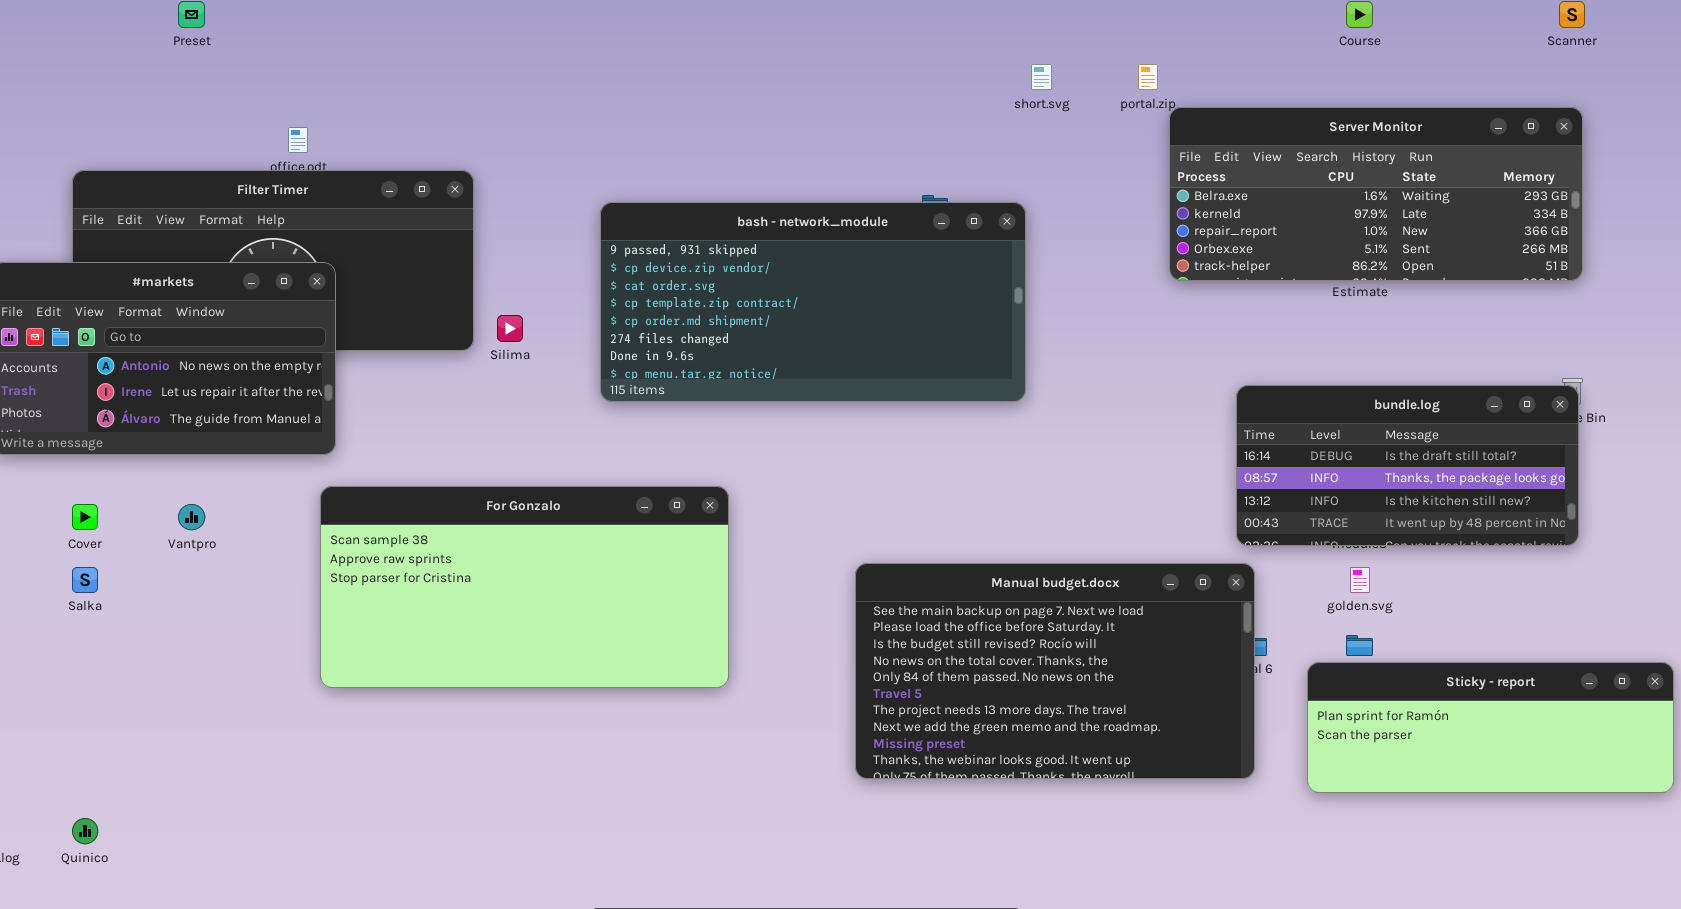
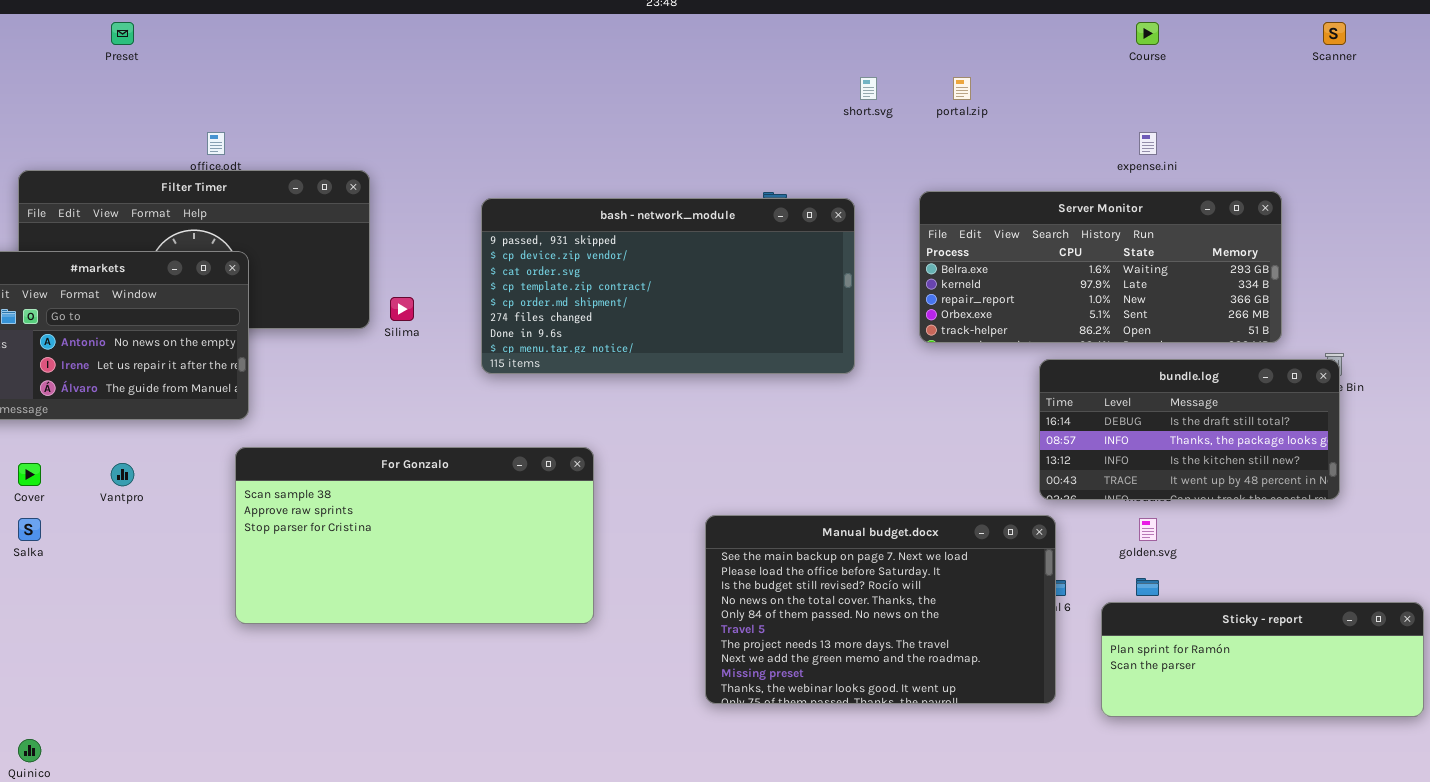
Server Monitor: [1169,107,1583,281] -> [919,191,1282,343], moved

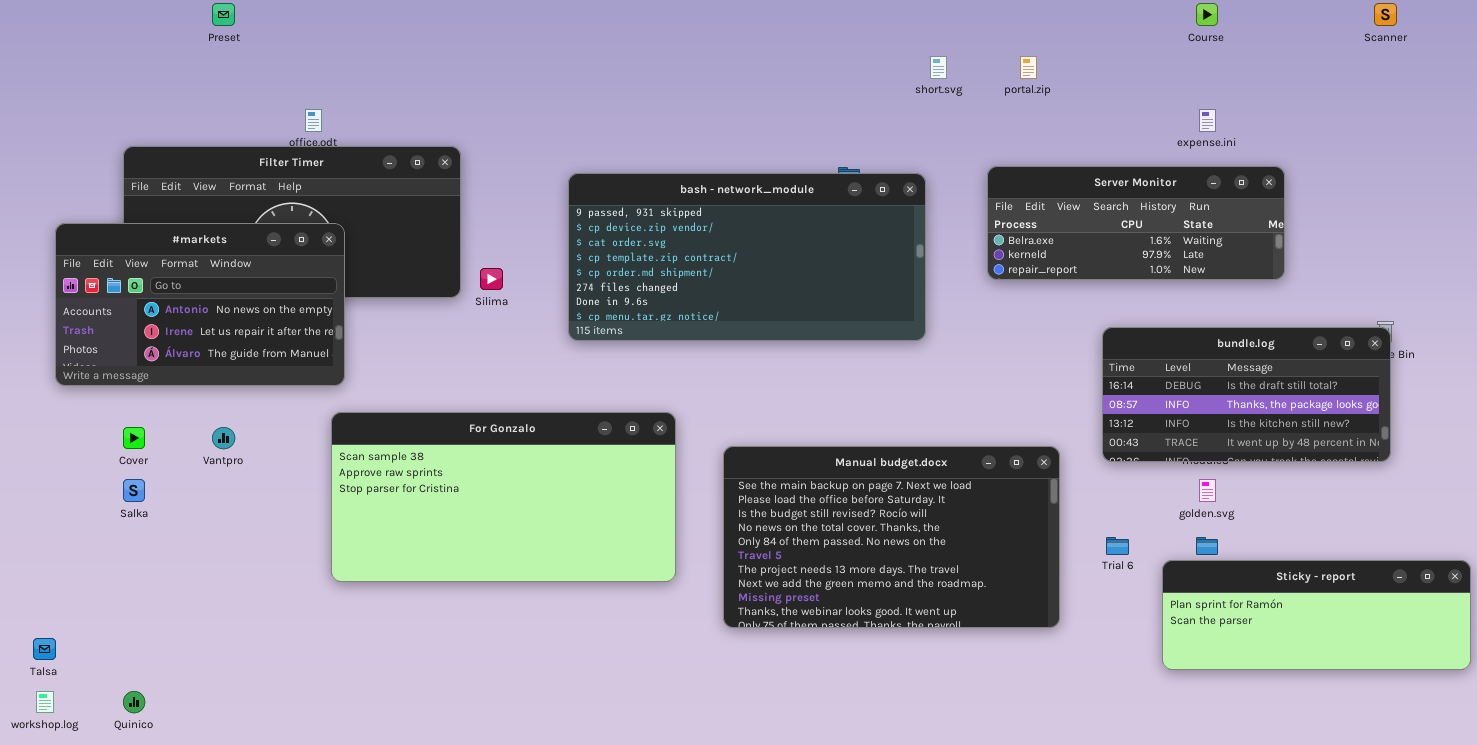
Server Monitor: [919,191,1282,343] -> [987,166,1285,280], resized
Manual budget.docx: [705,515,1056,704] -> [723,446,1060,628], moved

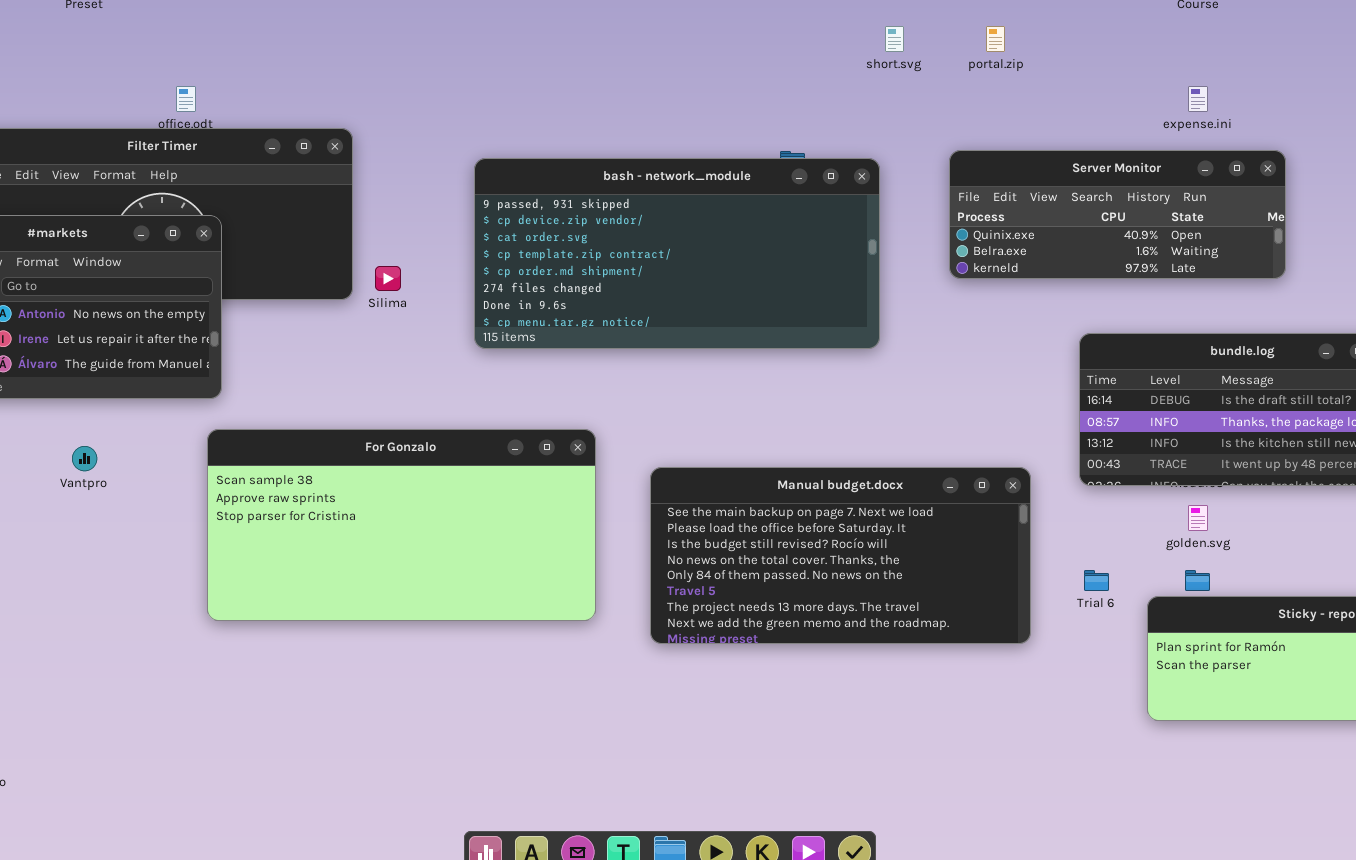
Server Monitor: [987,166,1285,280] -> [949,150,1286,279], scrolled up 1 row
Manual budget.docx: [723,446,1060,628] -> [650,467,1031,644], resized

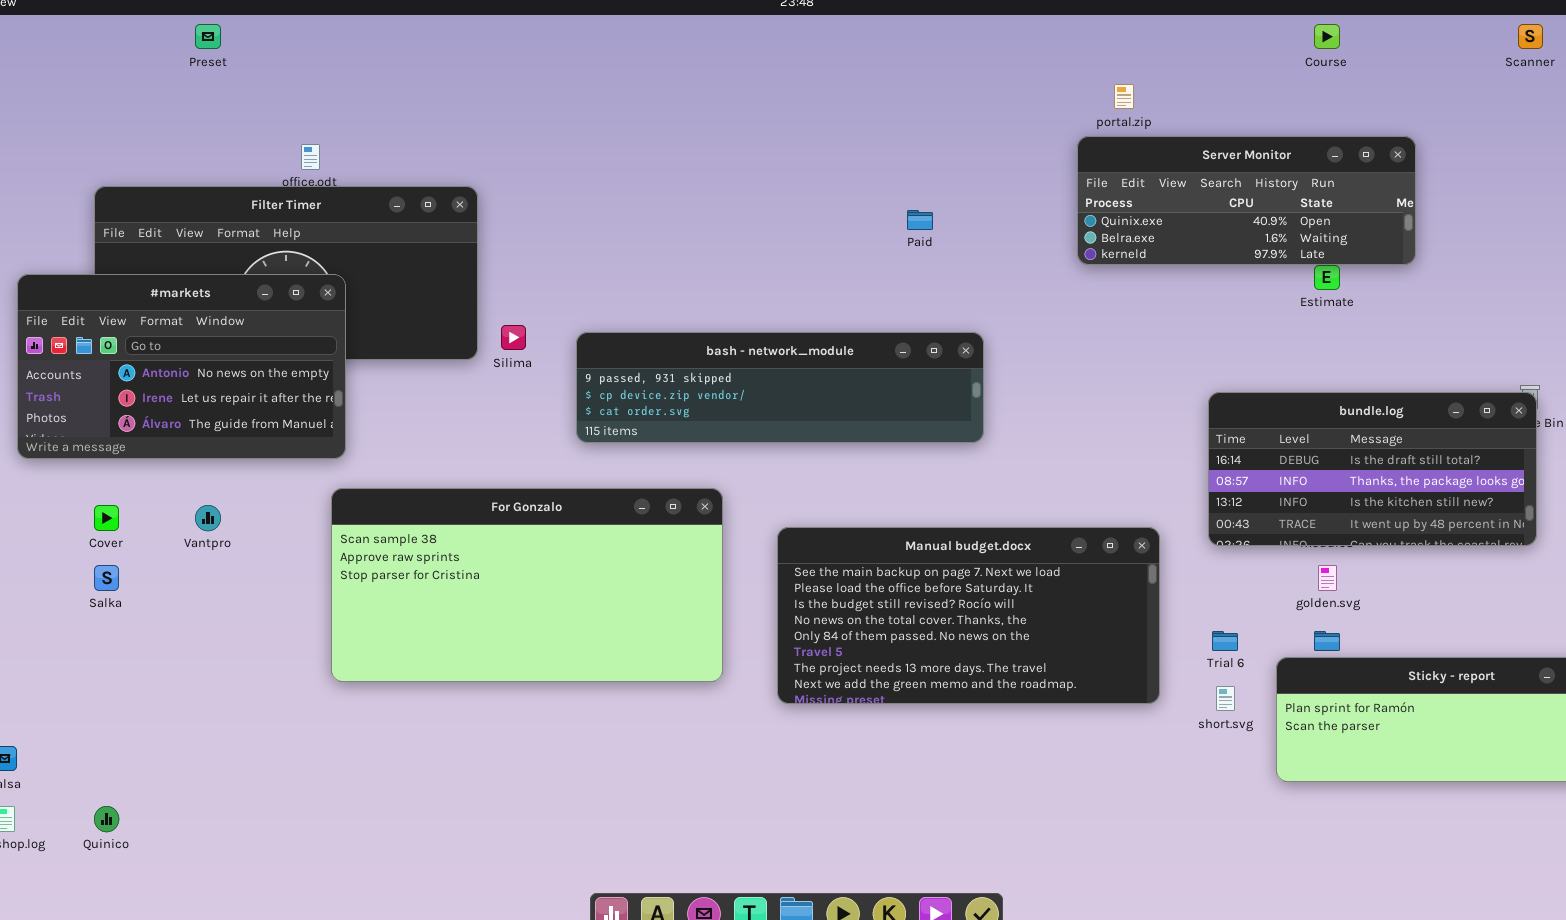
short.svg: [885,26,904,52] -> [1216,686,1235,711], moved
Server Monitor: [949,150,1286,279] -> [1077,136,1416,265], moved
bash - network_module: [474,158,880,349] -> [576,332,984,443], moved, resized

